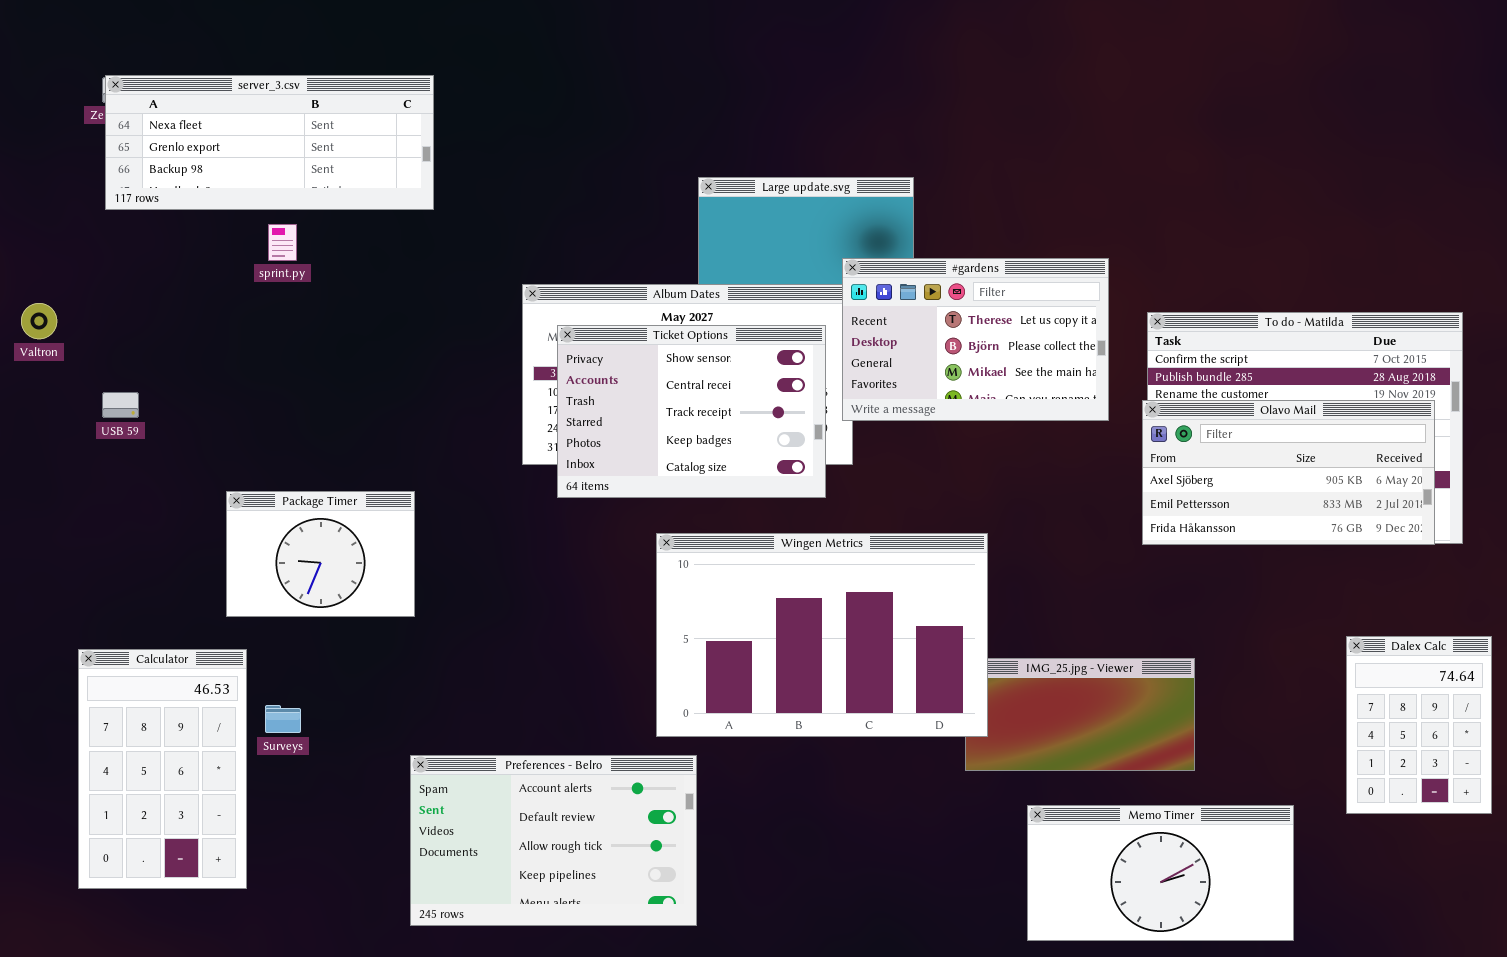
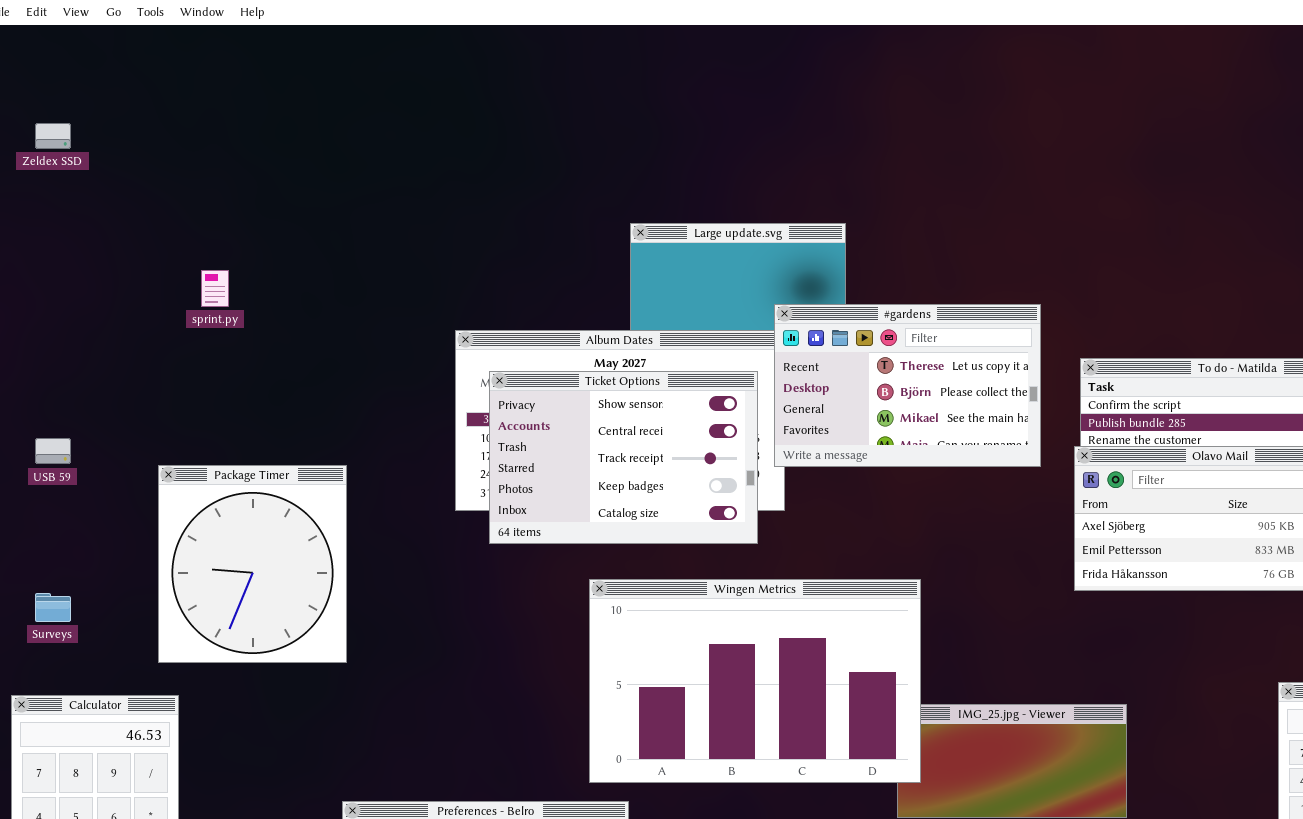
server_3.csv: [105,75,434,210] -> none, closed
Package Timer: [226,491,415,617] -> [158,465,347,663], resized
Surveys: [265,705,301,733] -> [35,593,71,622], moved

